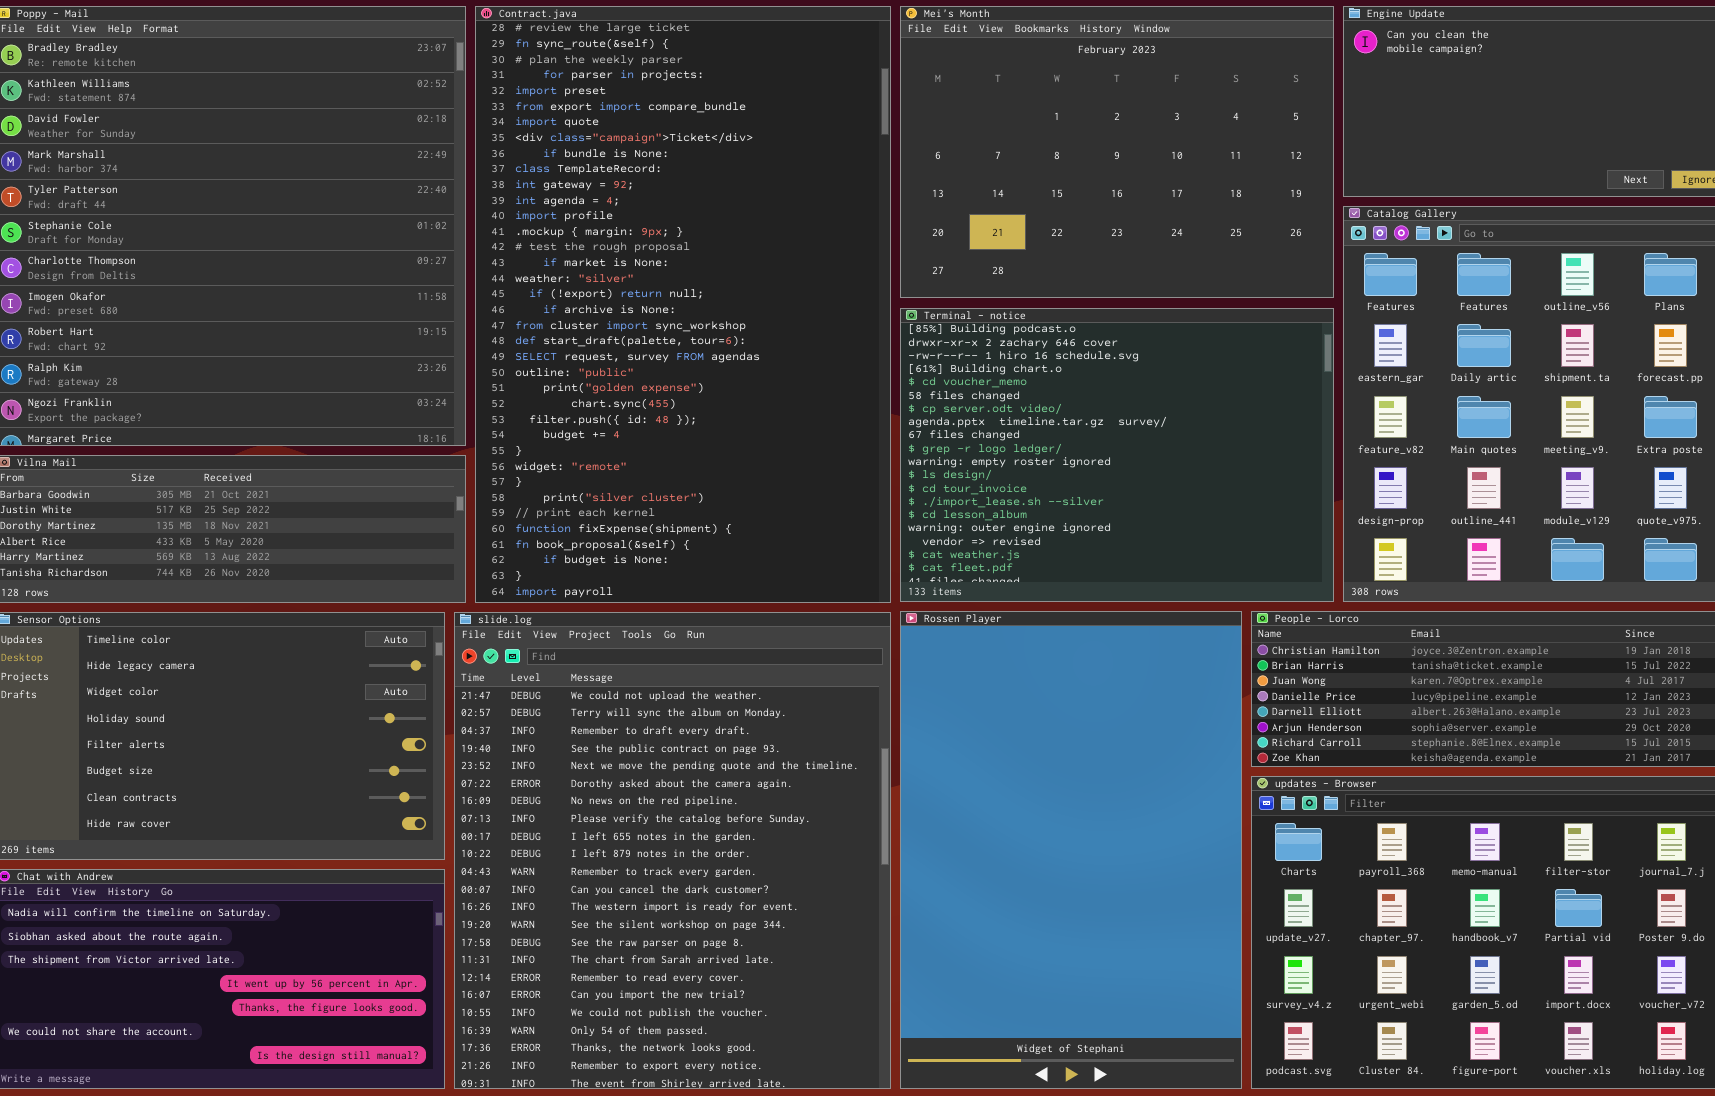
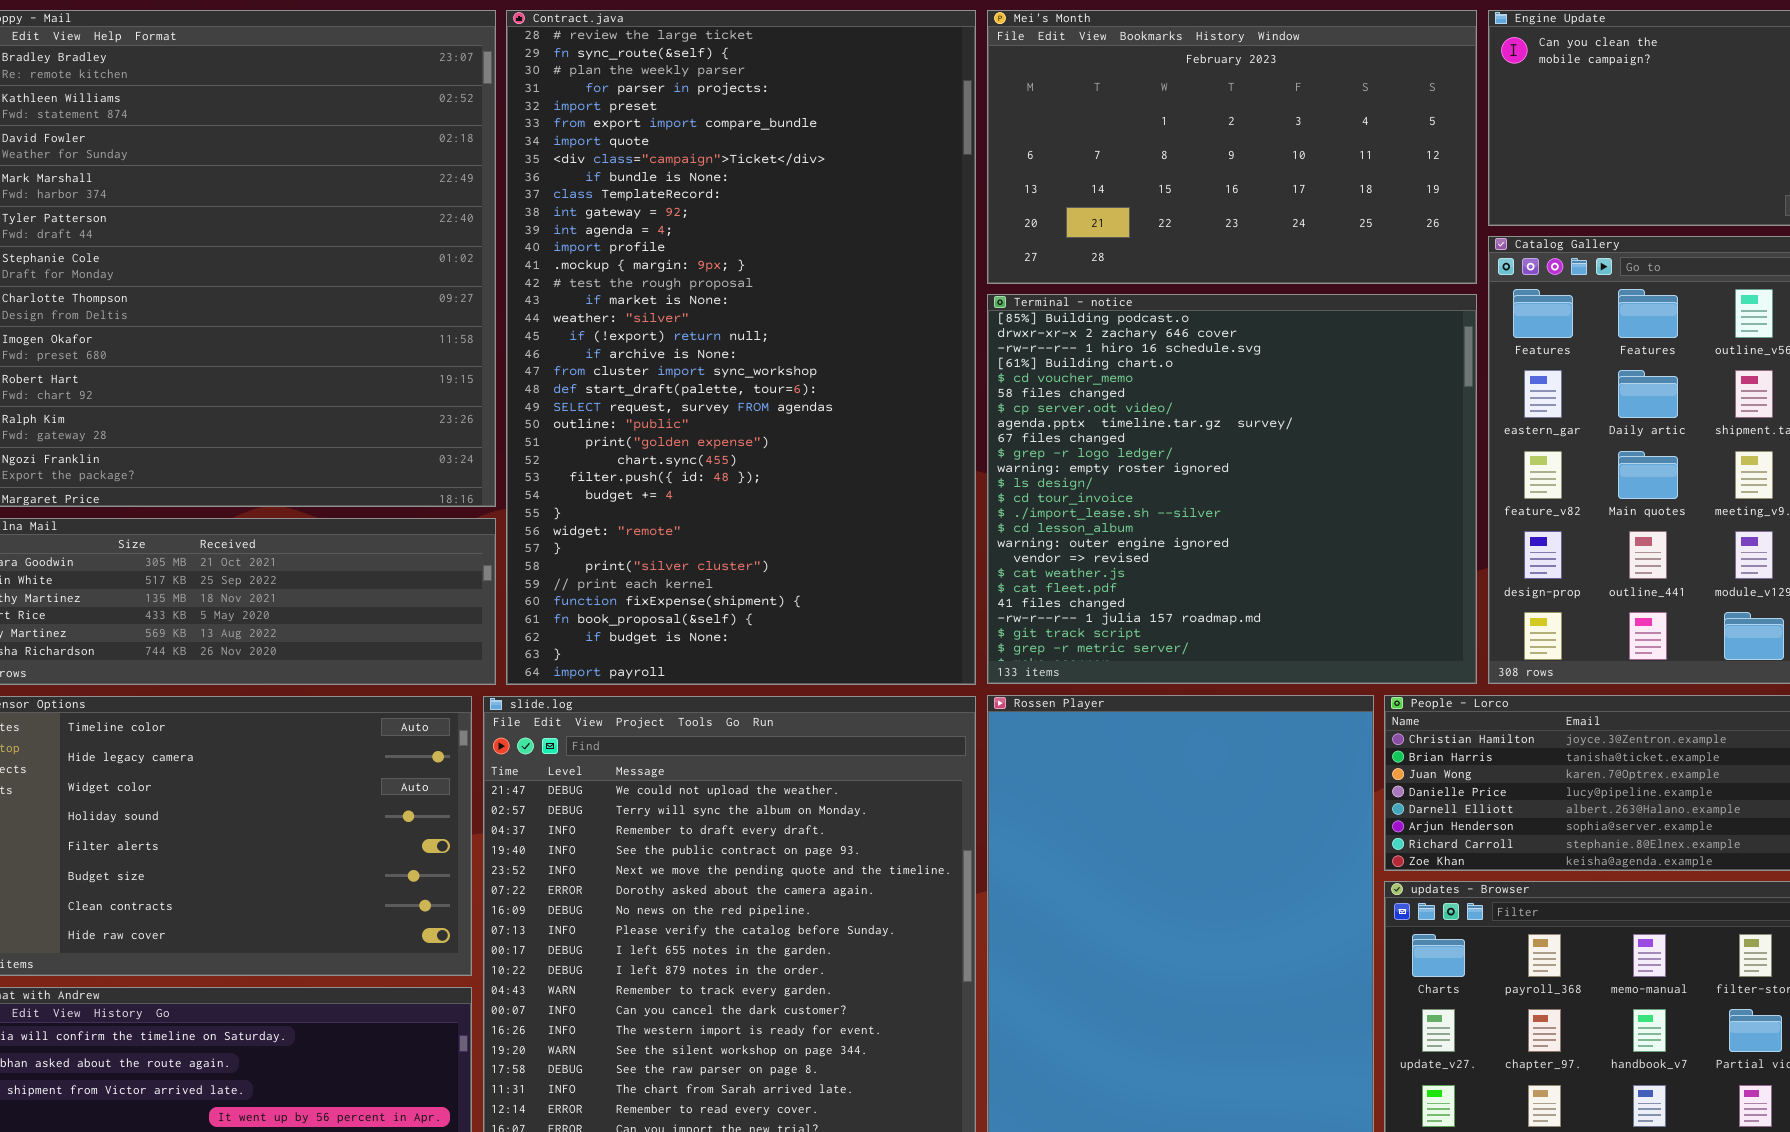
Mei's Month: [900,6,1334,298] -> [987,10,1477,284], resized
Terminal - notice: [900,308,1334,602] -> [987,294,1477,684], resized

